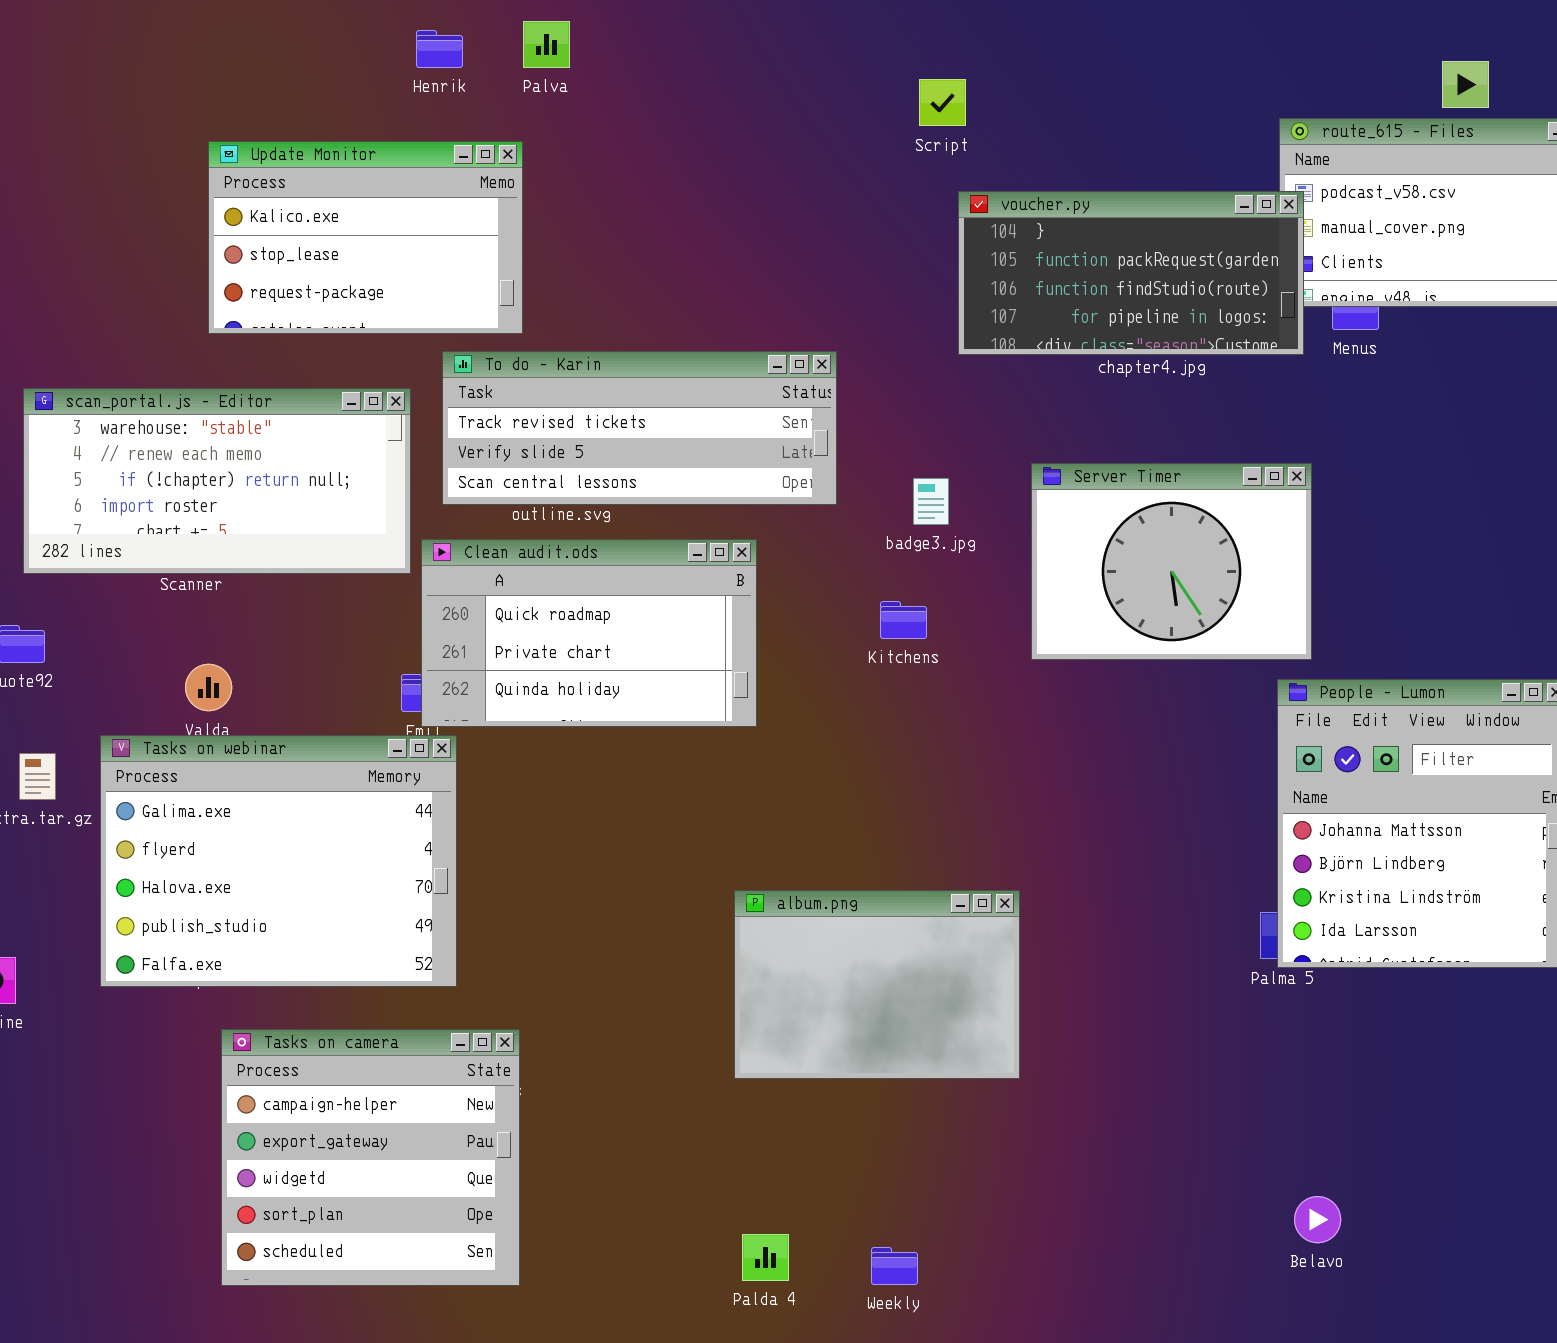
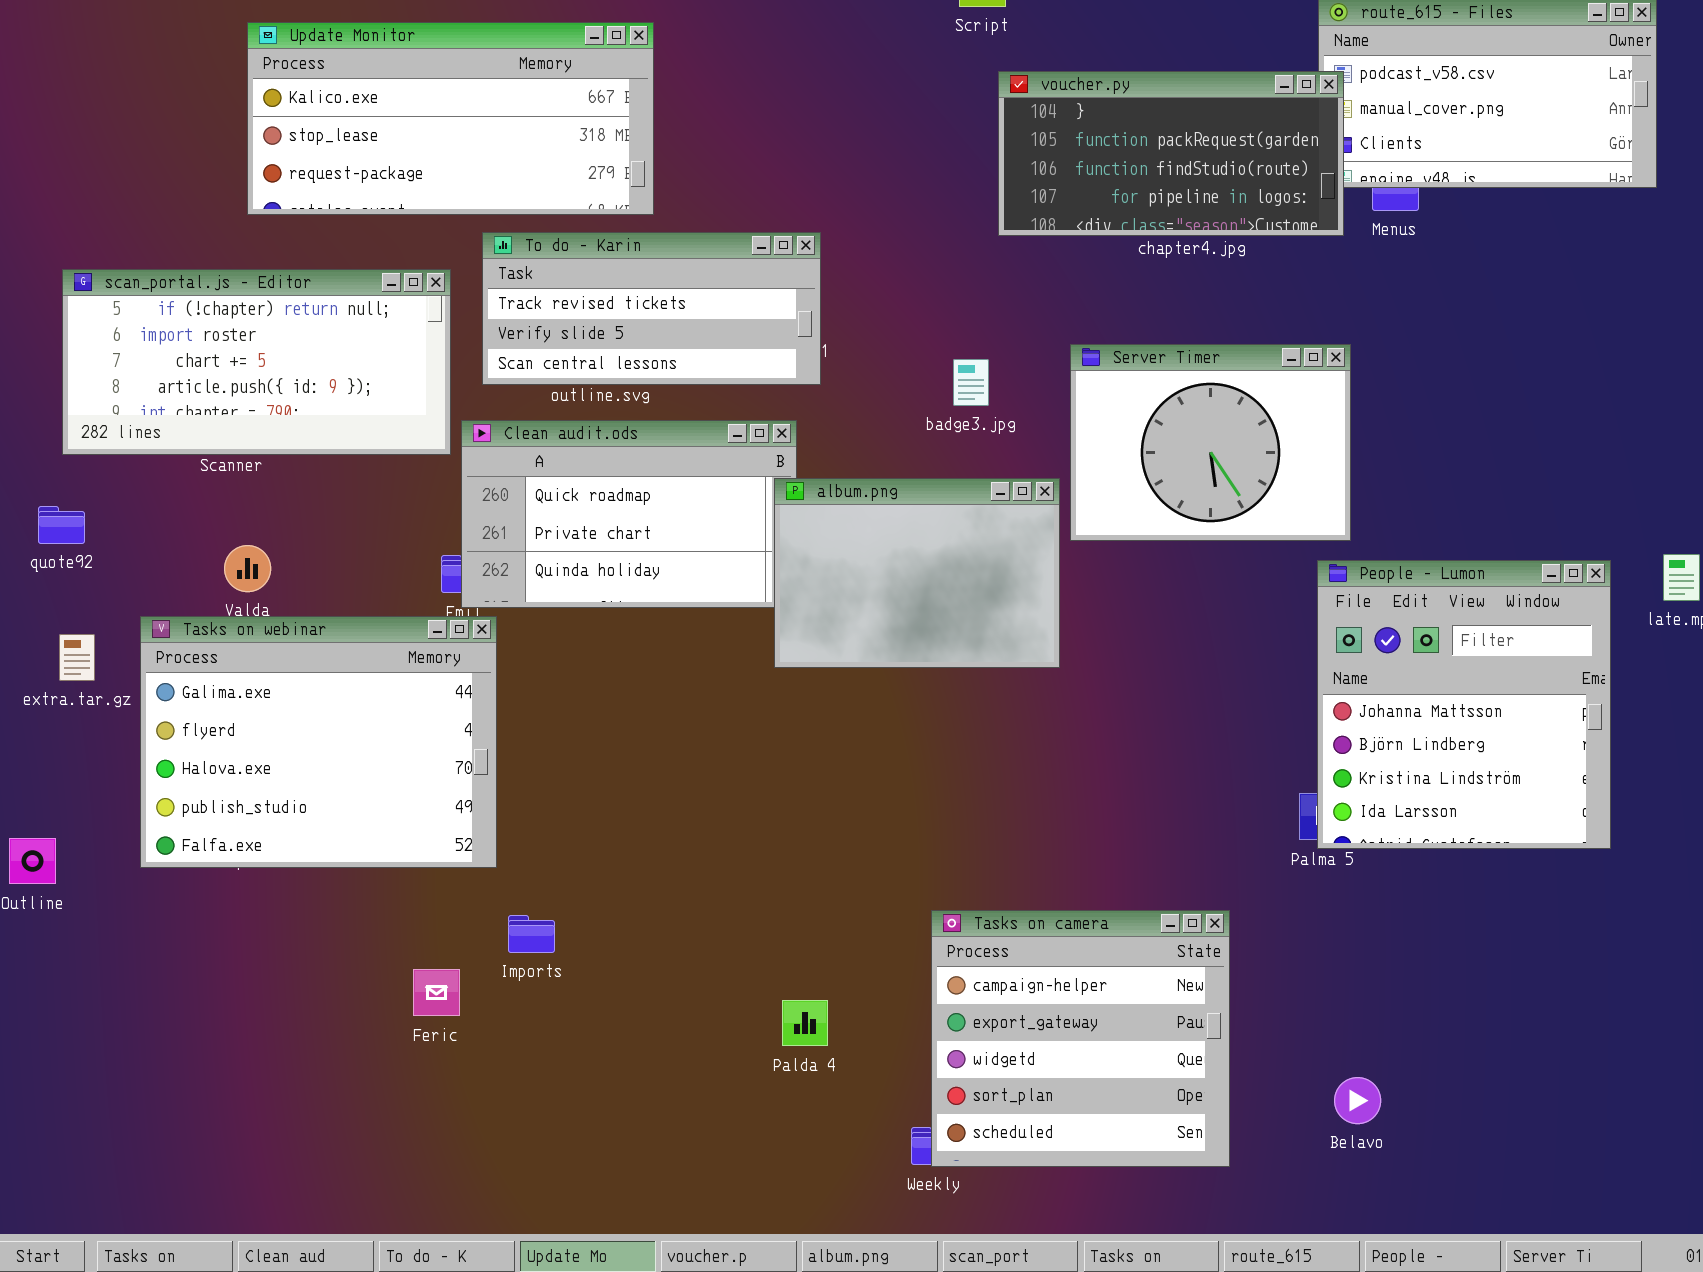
Update Monitor: [208,141,523,334] -> [247,22,654,215], resized
To do - Karin: [442,351,837,505] -> [482,232,821,385], resized
scan_portal.js - Editor: [23,388,411,574] -> [62,269,451,455], scrolled down 2 rows
album.png: [734,890,1020,1079] -> [774,478,1060,668], moved
Tasks on camera: [221,1029,520,1286] -> [931,910,1230,1167], moved
Palda 4: [742,1234,789,1281] -> [782,1000,828,1046], moved

